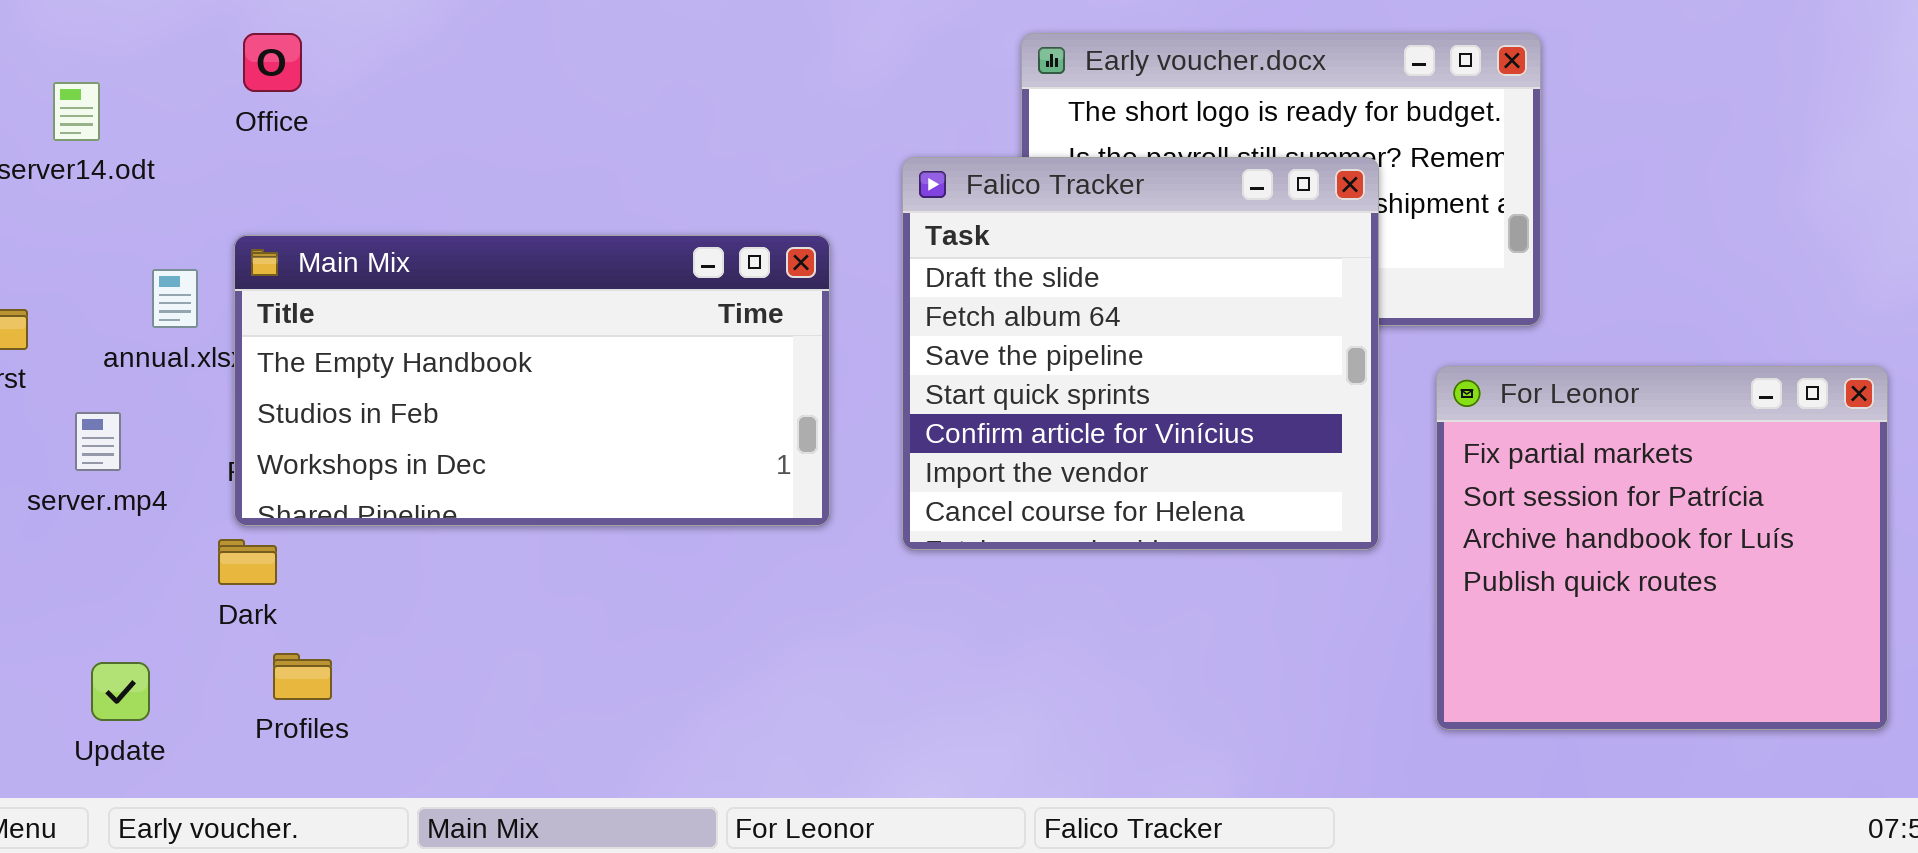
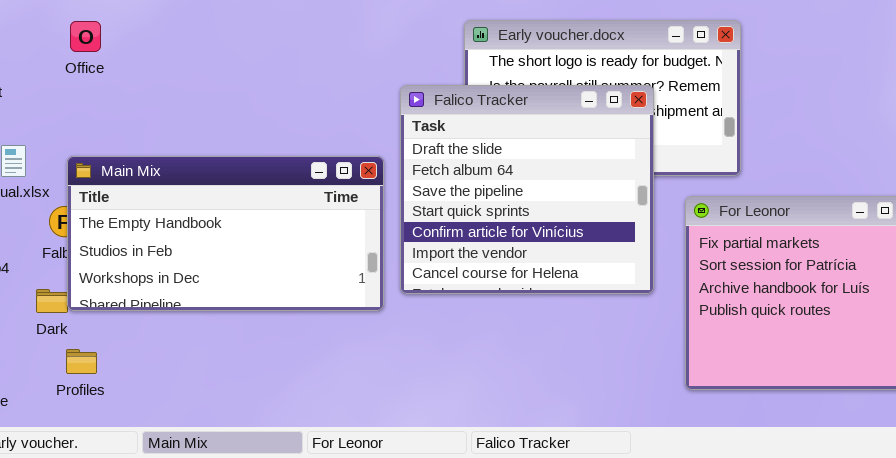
Office: [243,33,302,92] -> [70,21,101,52], moved
Main Mix: [234,235,830,526] -> [67,156,384,311], moved

